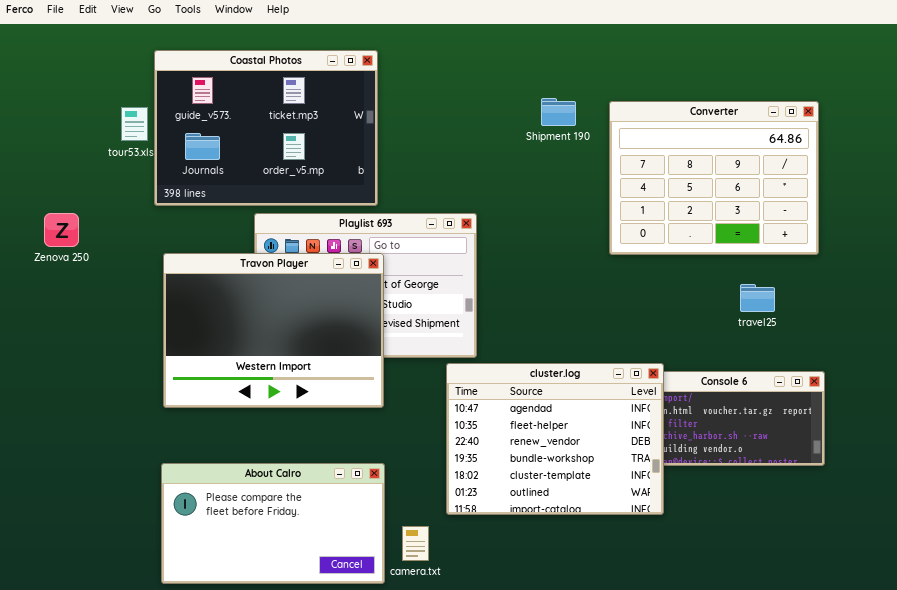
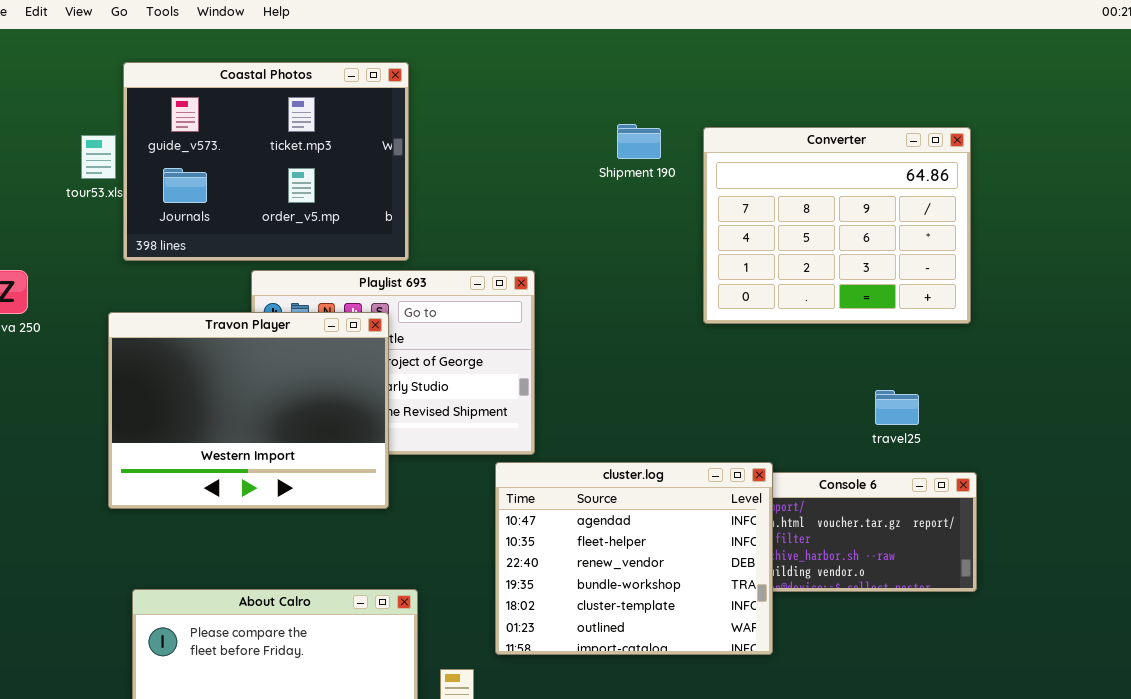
Travon Player: [163,253,384,408] -> [108,312,389,509], moved
travel25: [740,284,775,312] -> [875,390,919,425], moved

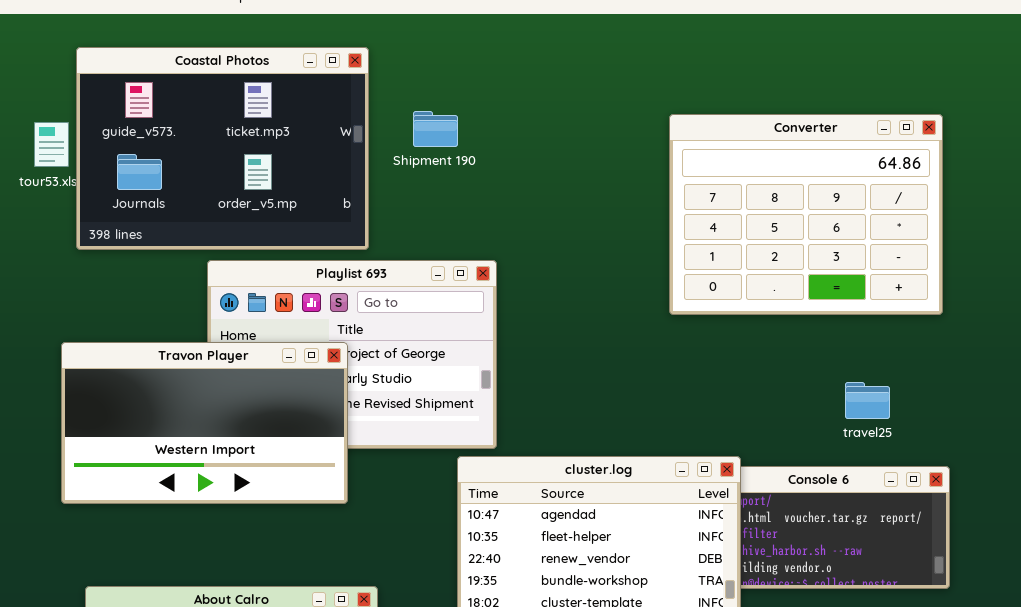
Shipment 190: [617,124,661,159] -> [413,111,458,147], moved
Travon Player: [108,312,389,509] -> [61,342,348,504], resized

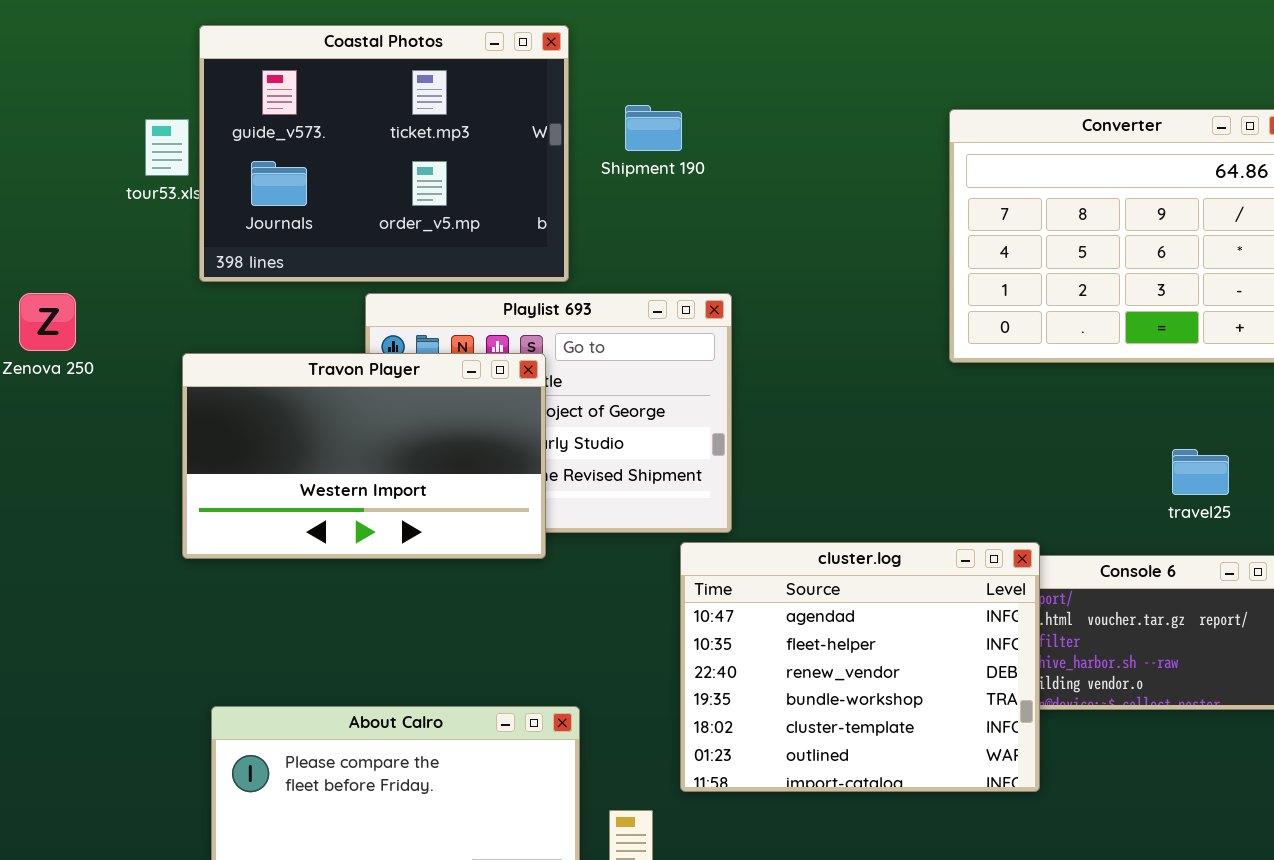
Travon Player: [61,342,348,504] -> [182,353,546,559], moved

